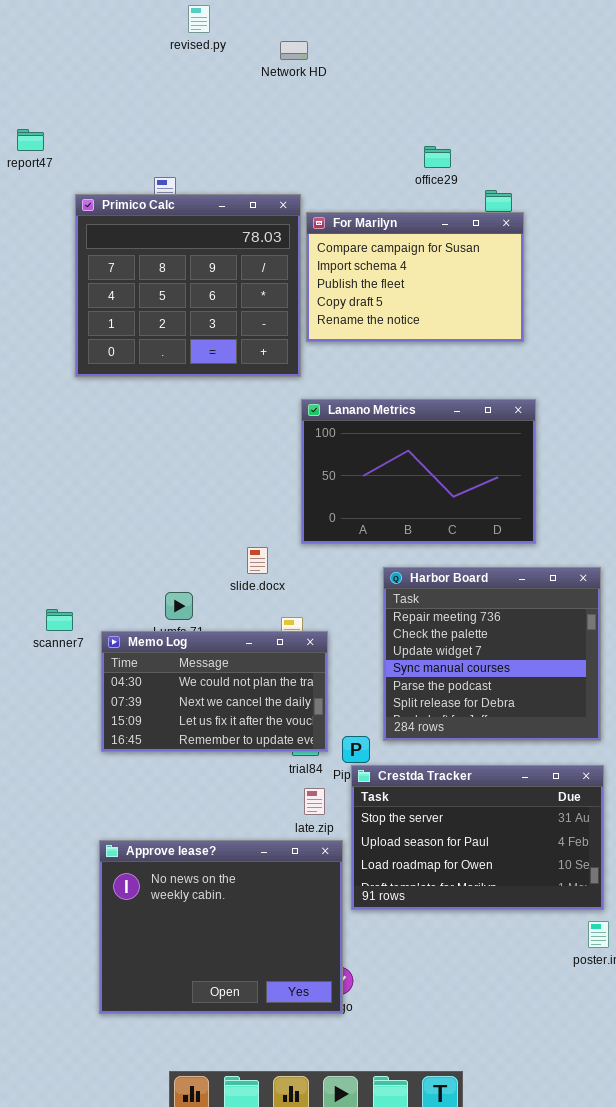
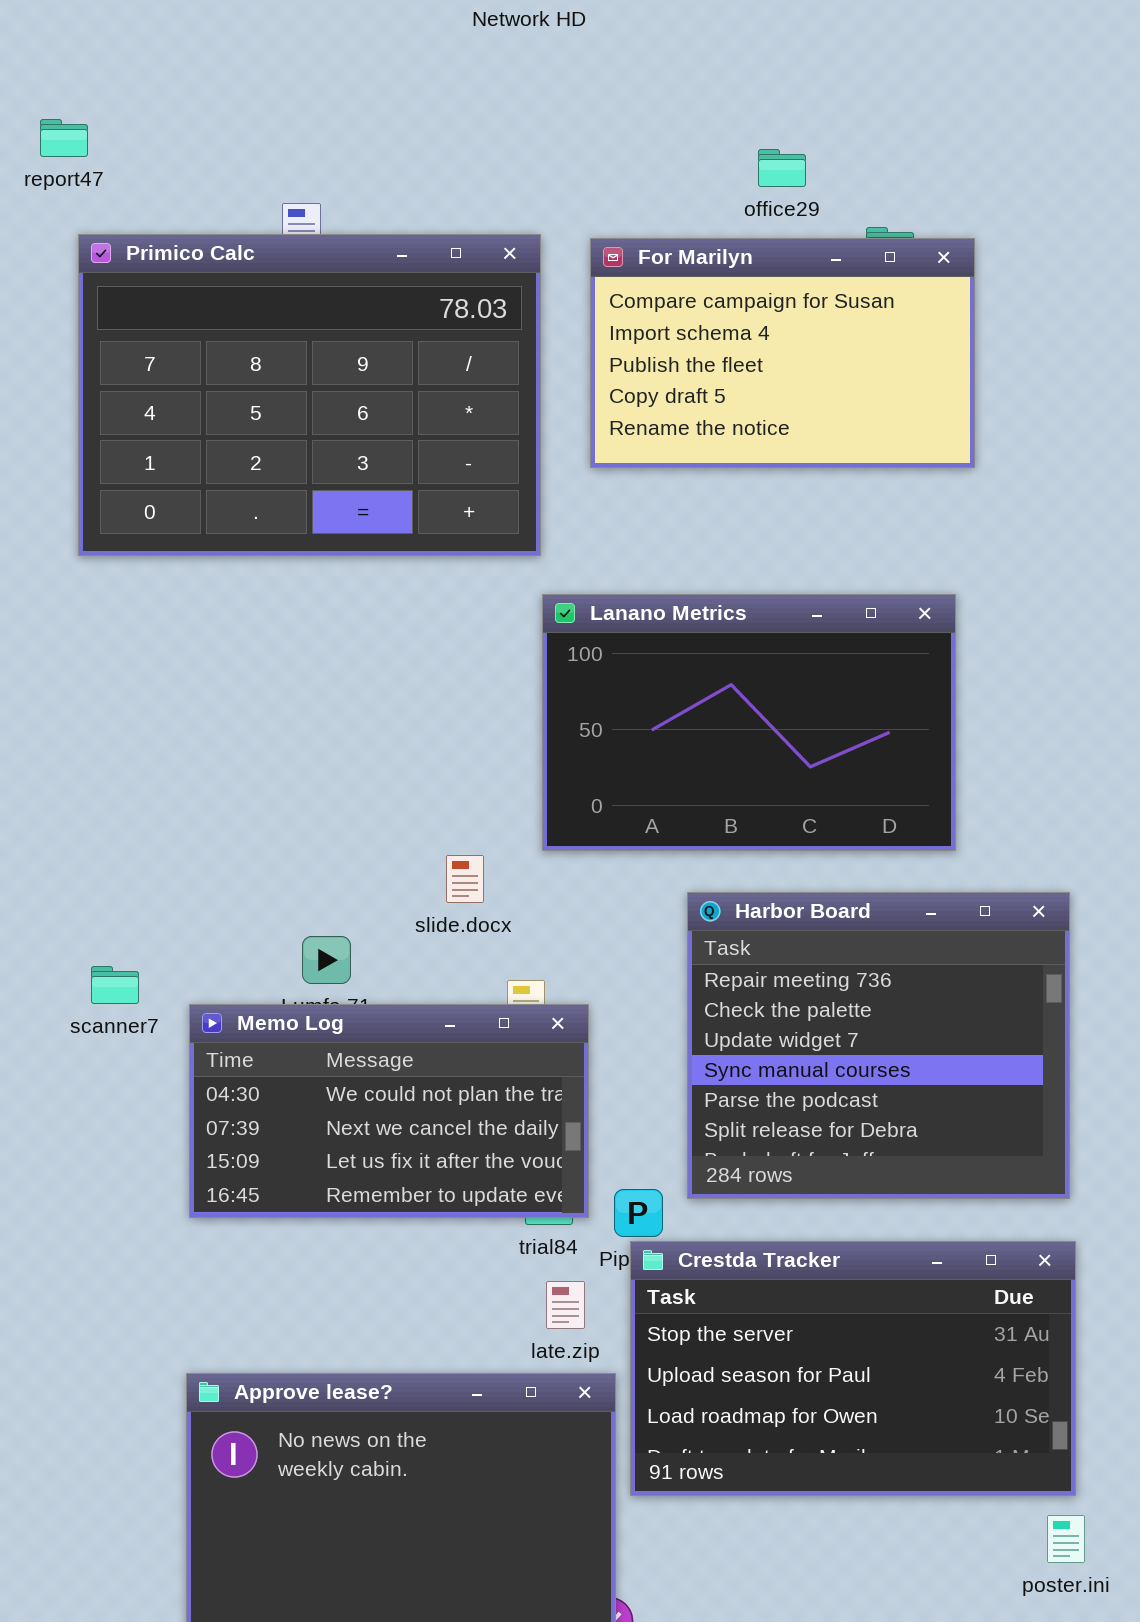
Primico Calc: [75,194,301,377] -> [78,234,541,556], resized
For Marilyn: [306,212,524,342] -> [590,238,975,468], moved

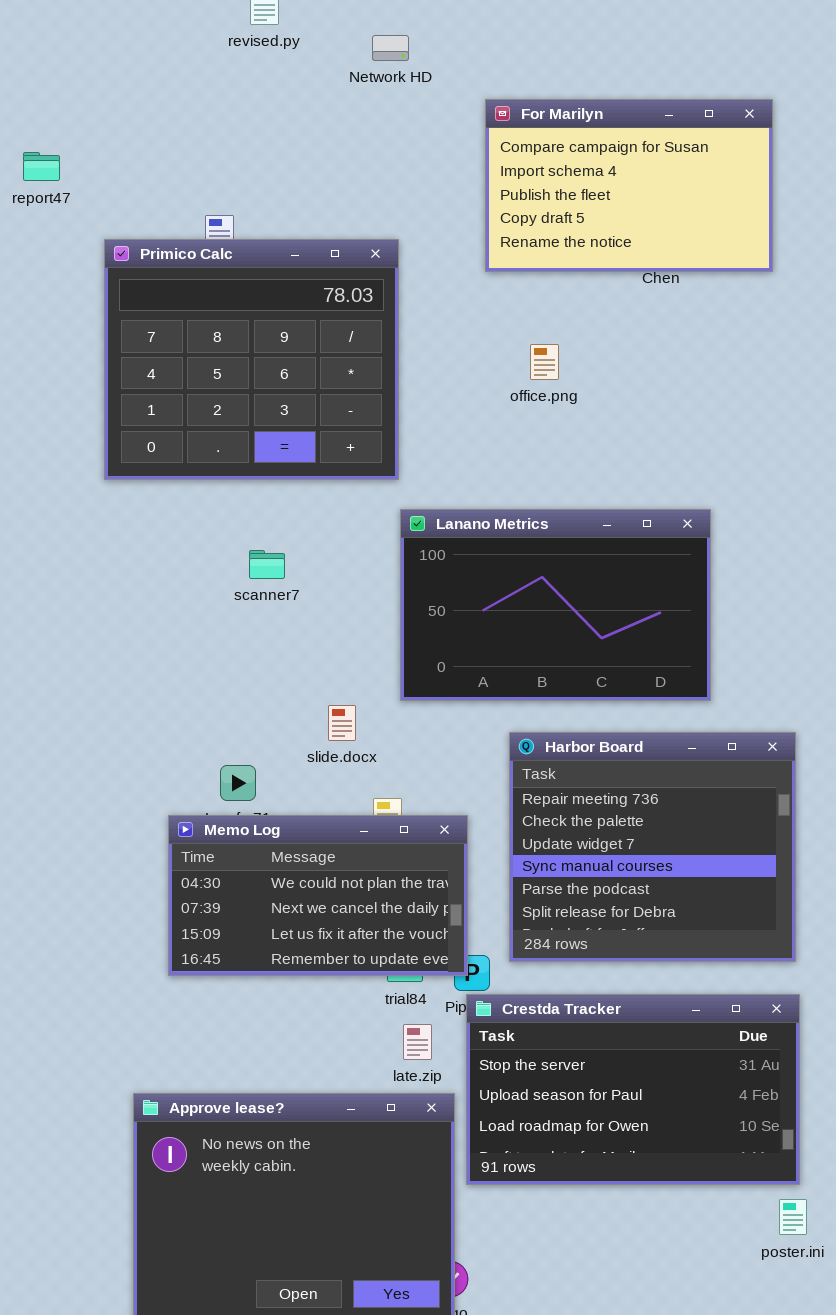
Primico Calc: [78,234,541,556] -> [104,239,399,480], resized
For Marilyn: [590,238,975,468] -> [485,99,773,272], moved
scanner7: [91,966,139,1004] -> [249,550,285,579], moved
Memo Log: [189,1004,589,1218] -> [168,815,468,976], moved

